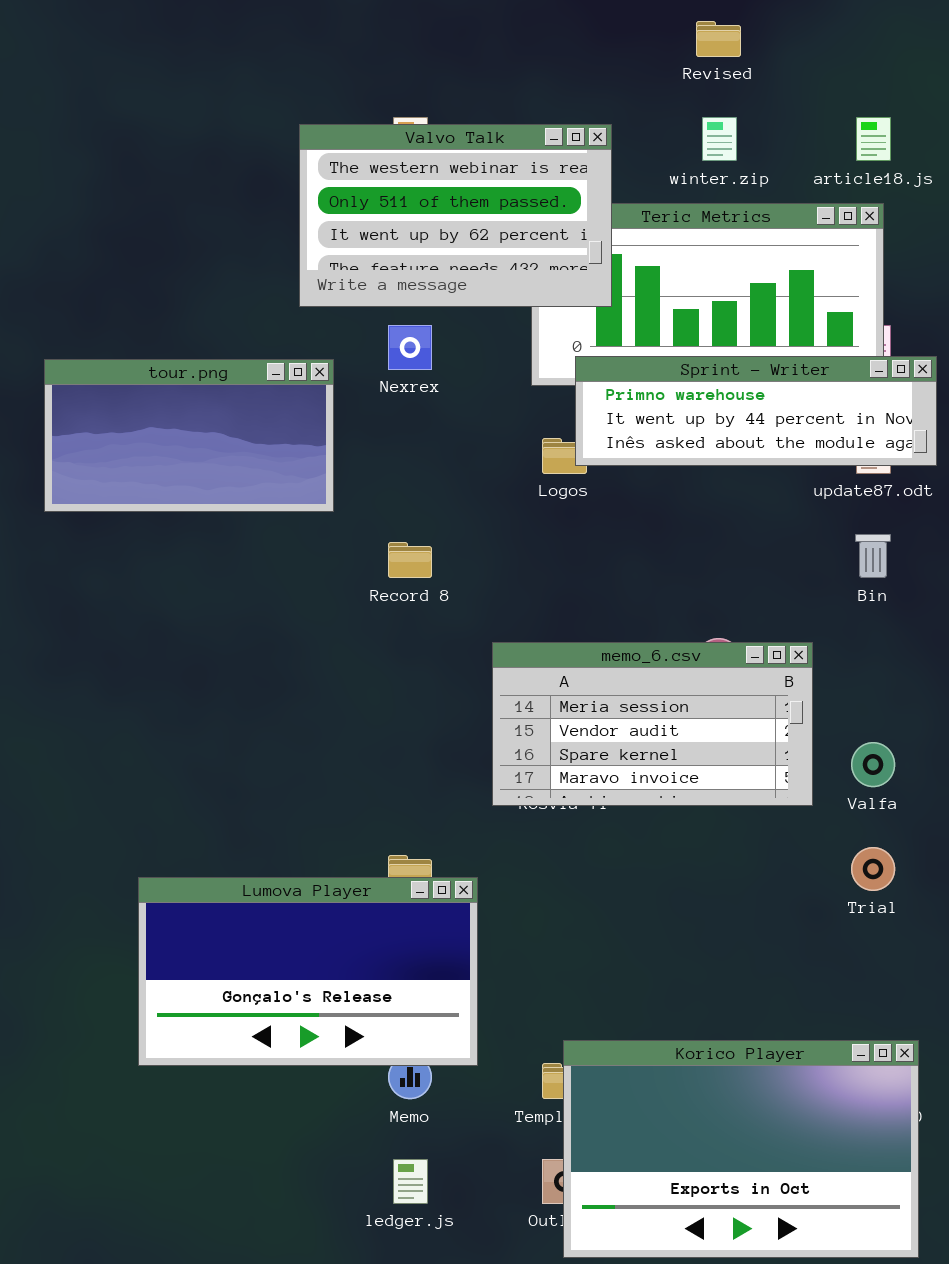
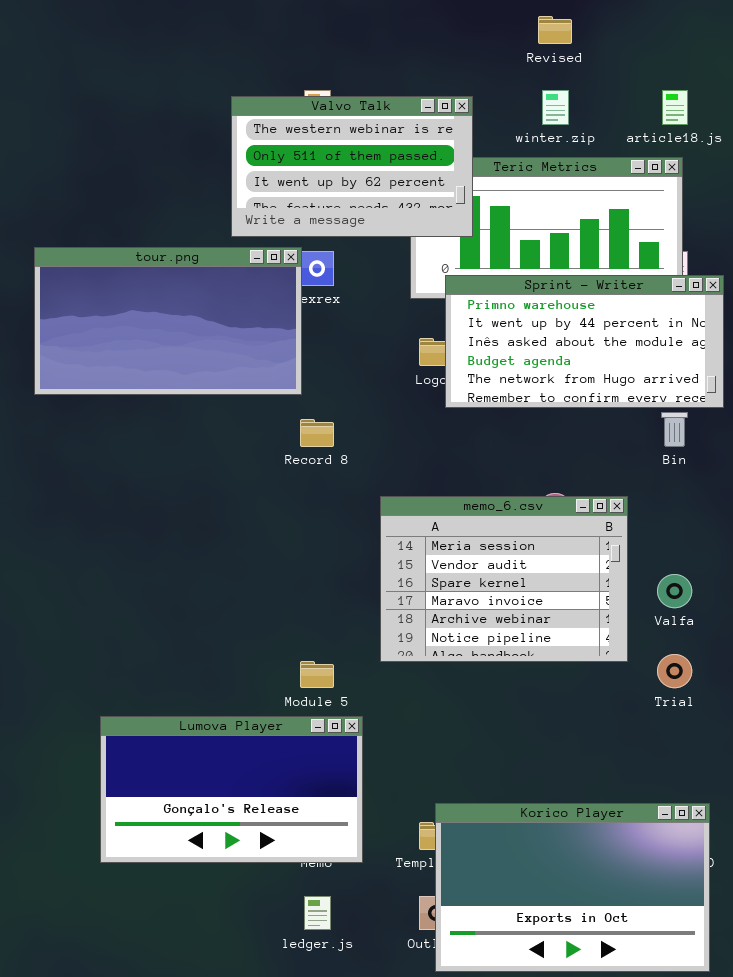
Sprint - Writer: [575,356,937,466] -> [445,275,724,408], resized
tour.png: [44,359,334,512] -> [34,247,302,395], resized
memo_6.csv: [492,642,813,806] -> [380,496,628,662], resized
Lumova Player: [138,877,478,1066] -> [100,716,363,863], moved

